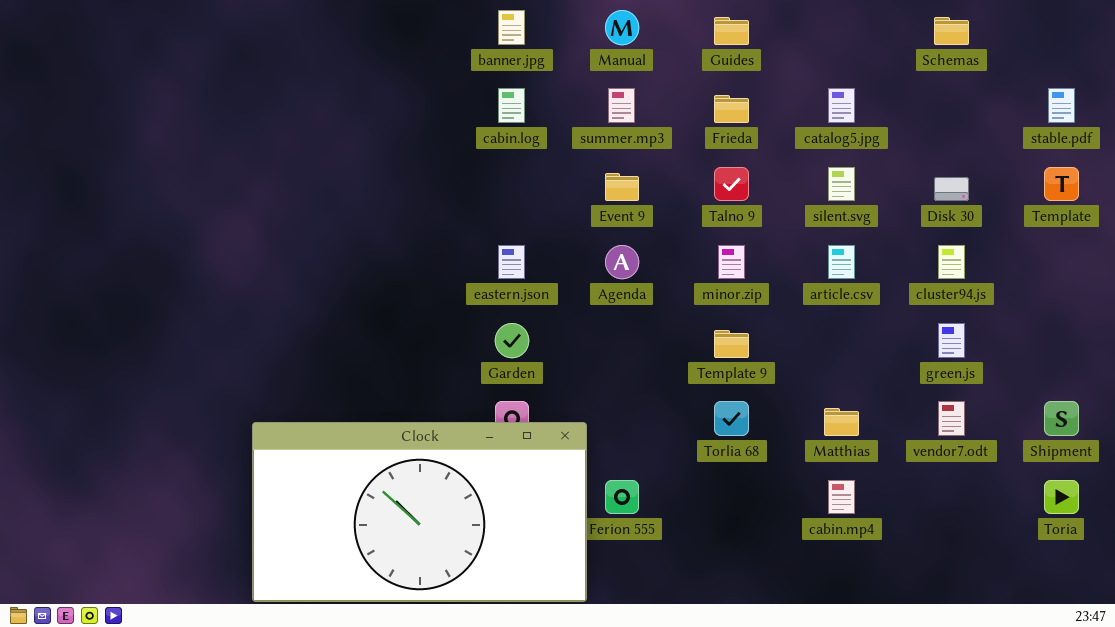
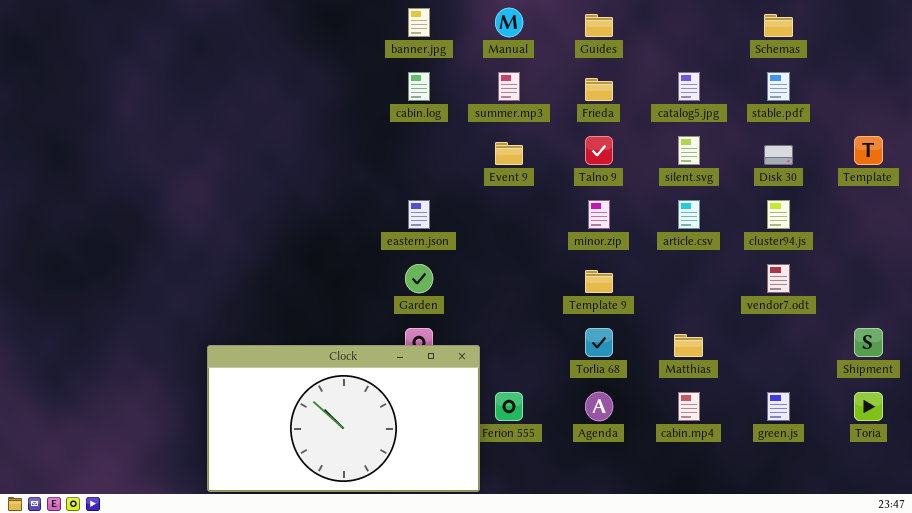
stable.pdf: [1048,88,1075,123] -> [767,72,790,101], moved
Agenda: [605,245,639,279] -> [585,392,613,421], moved
green.js: [938,323,965,358] -> [767,392,790,421], moved
vendor7.odt: [938,401,965,436] -> [767,264,790,293], moved

